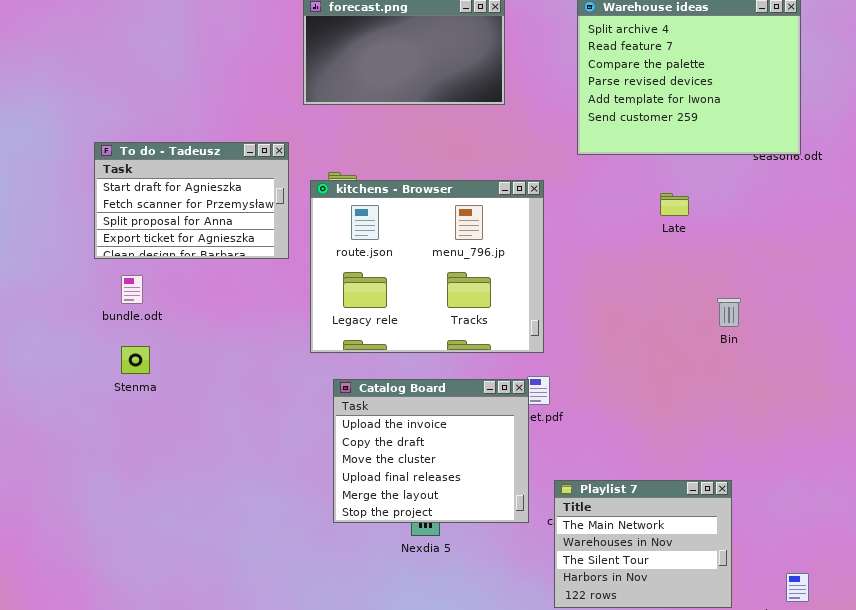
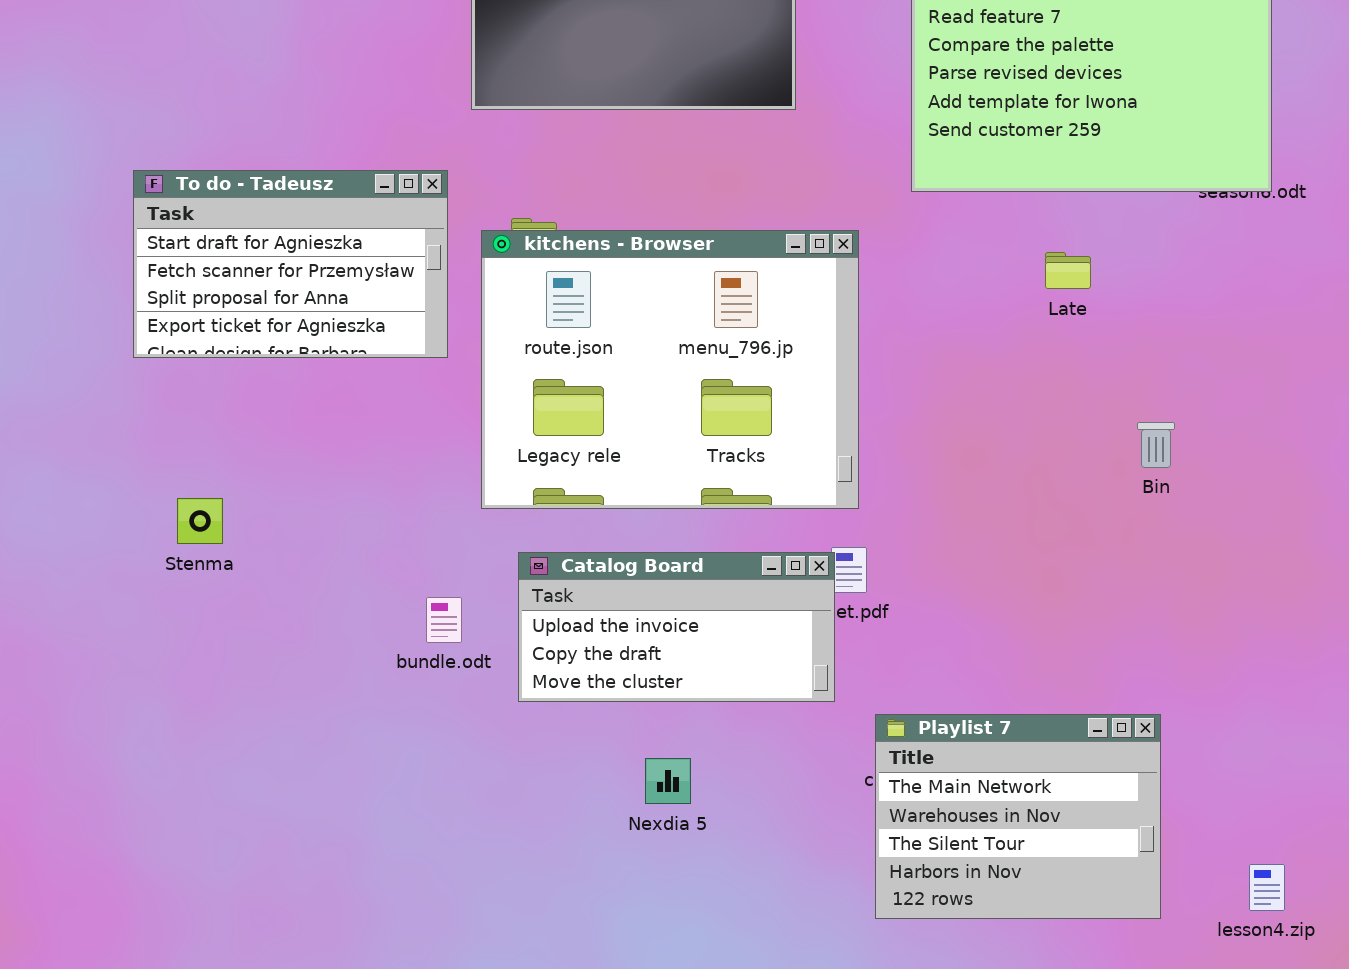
bundle.odt: [121,275,143,304] -> [426,597,462,643], moved
Catalog Board: [333,379,529,523] -> [518,552,835,702], resized

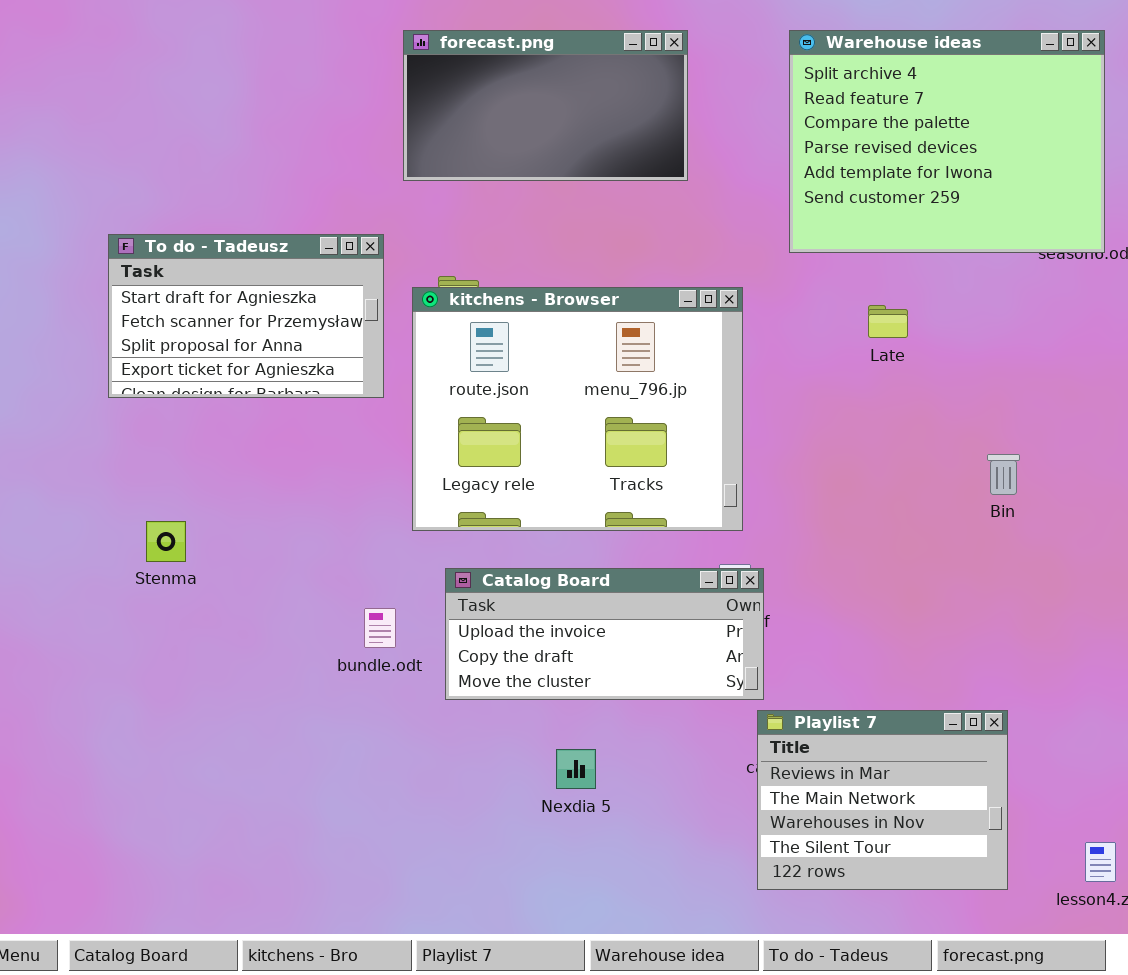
Late: [1045,252,1091,289] -> [868,305,908,338], moved
Catalog Board: [518,552,835,702] -> [445,568,764,700], resized
Playlist 7: [875,714,1161,919] -> [757,710,1008,890], scrolled up 1 row

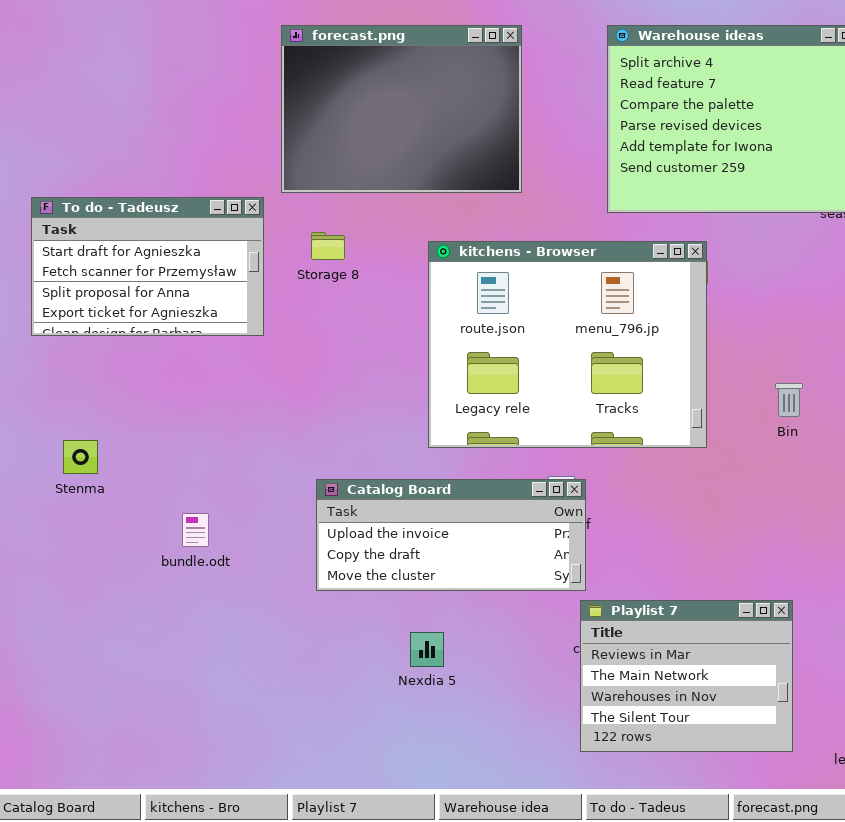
forecast.png: [403,30,688,181] -> [281,25,522,193], resized
kitchens - Browser: [412,287,743,531] -> [428,241,707,448], moved
bundle.odt: [364,608,396,648] -> [182,513,209,547], moved

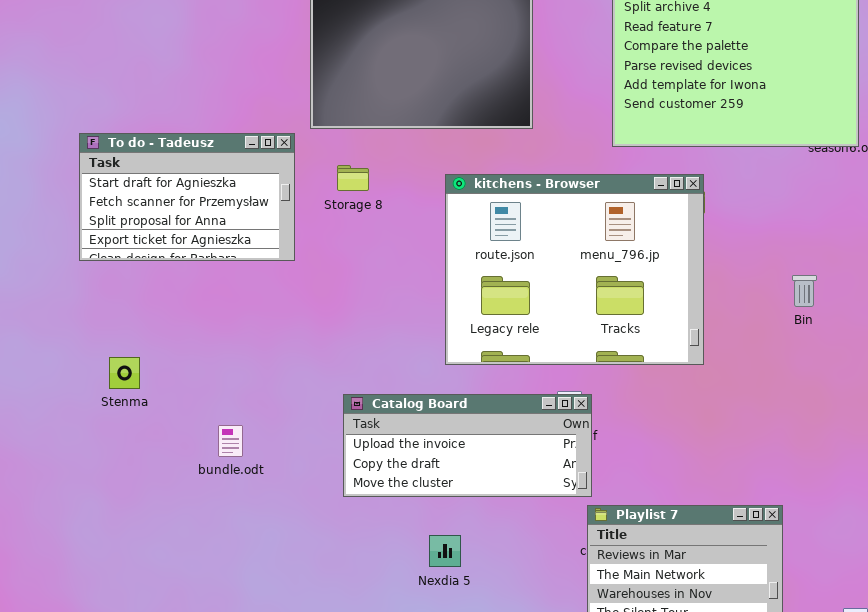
Bin: [775,383,803,417] -> [792,275,817,307], moved

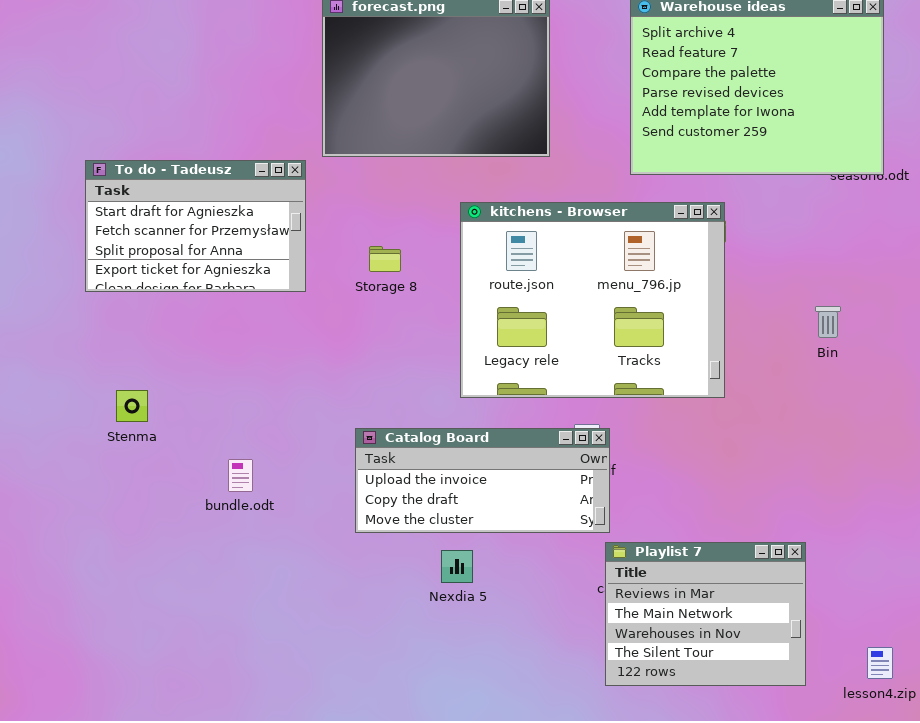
Storage 8: [337,165,369,191] -> [369,246,401,272], moved
Nexdia 5: [429,535,461,567] -> [441,550,473,583], moved

